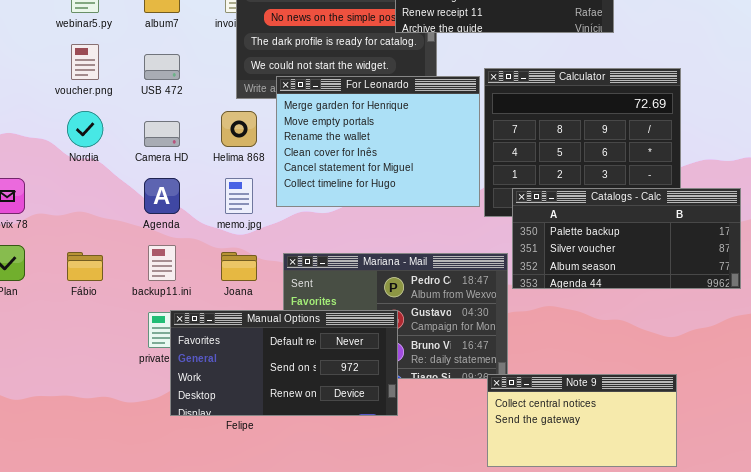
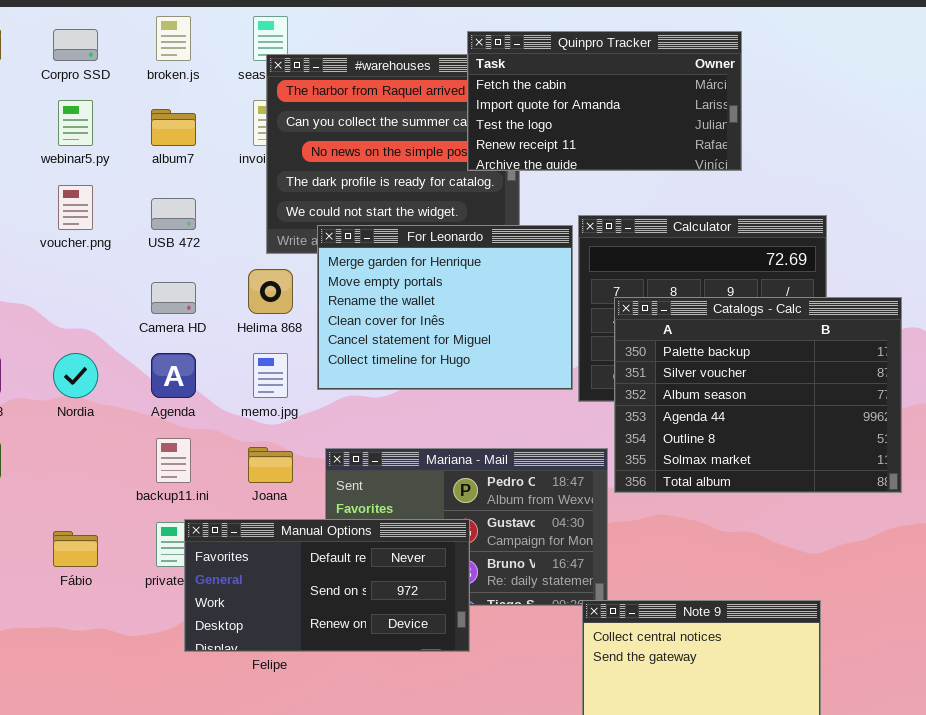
Nordia: [67,111,103,147] -> [53,353,98,398], moved
Catalogs - Calc: [512,188,741,289] -> [614,297,902,493], resized
Fábio: [67,252,103,281] -> [53,531,98,567], moved

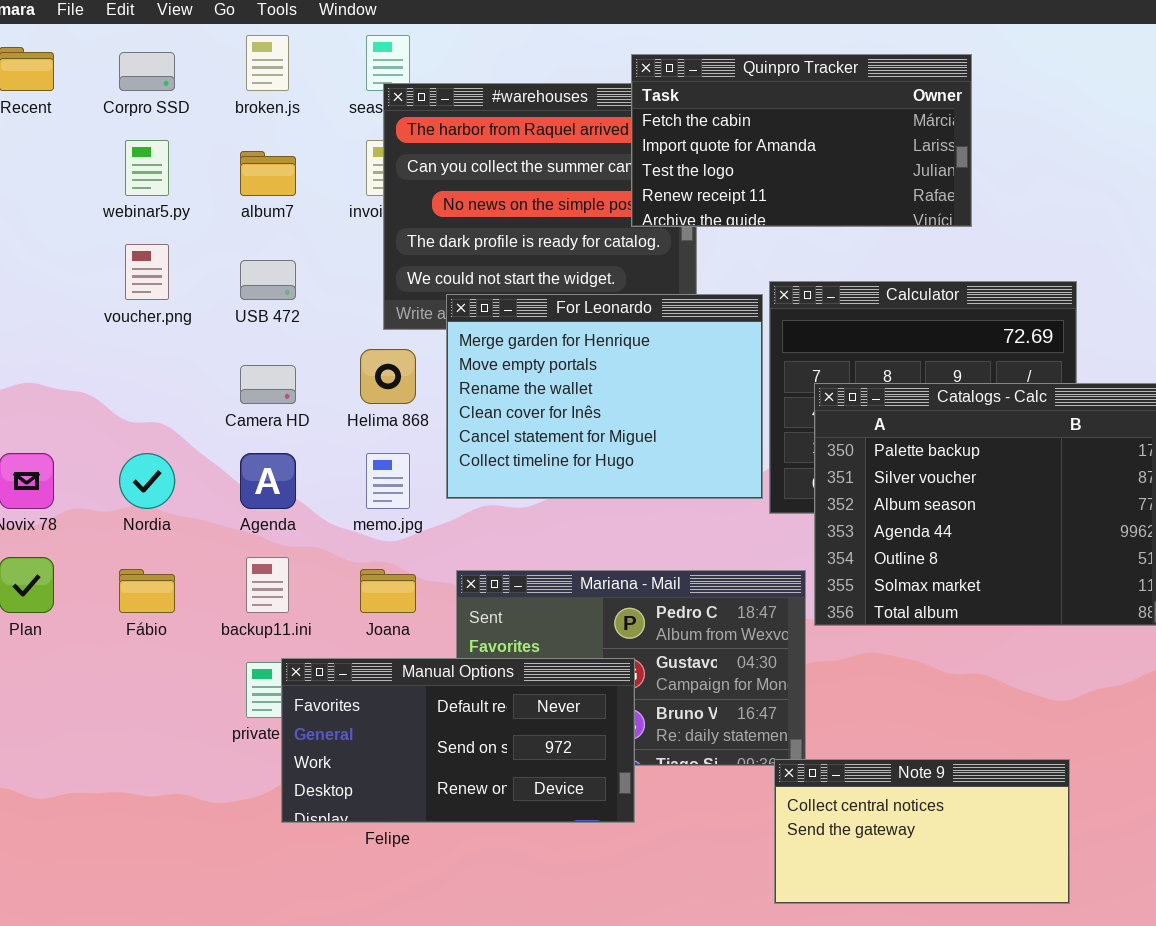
Fábio: [53,531,98,567] -> [119,569,175,613], moved

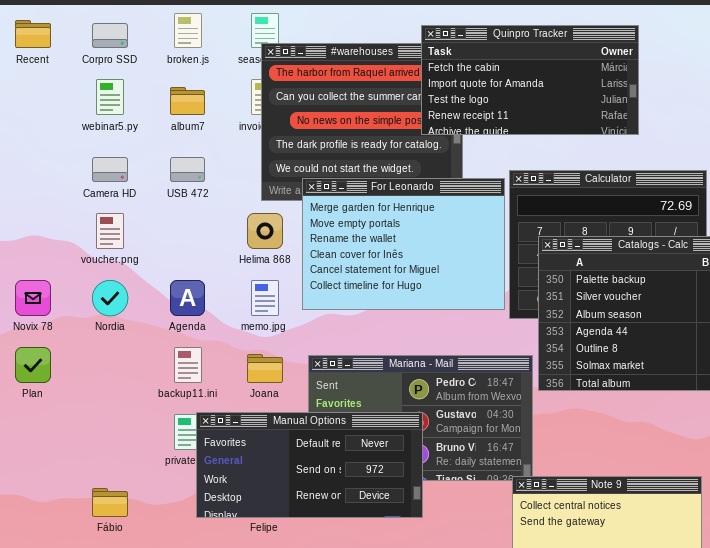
voucher.png: [125,244,169,300] -> [96,213,124,249], moved
Camera HD: [240,365,296,404] -> [92,157,128,182], moved
Fábio: [119,569,175,613] -> [92,488,128,517], moved

